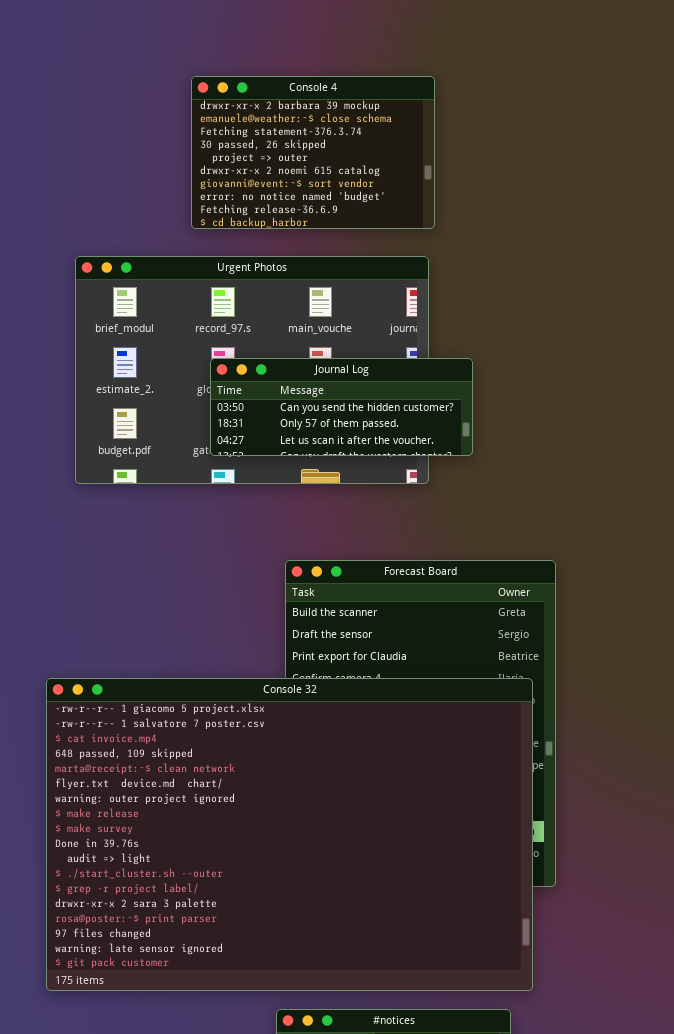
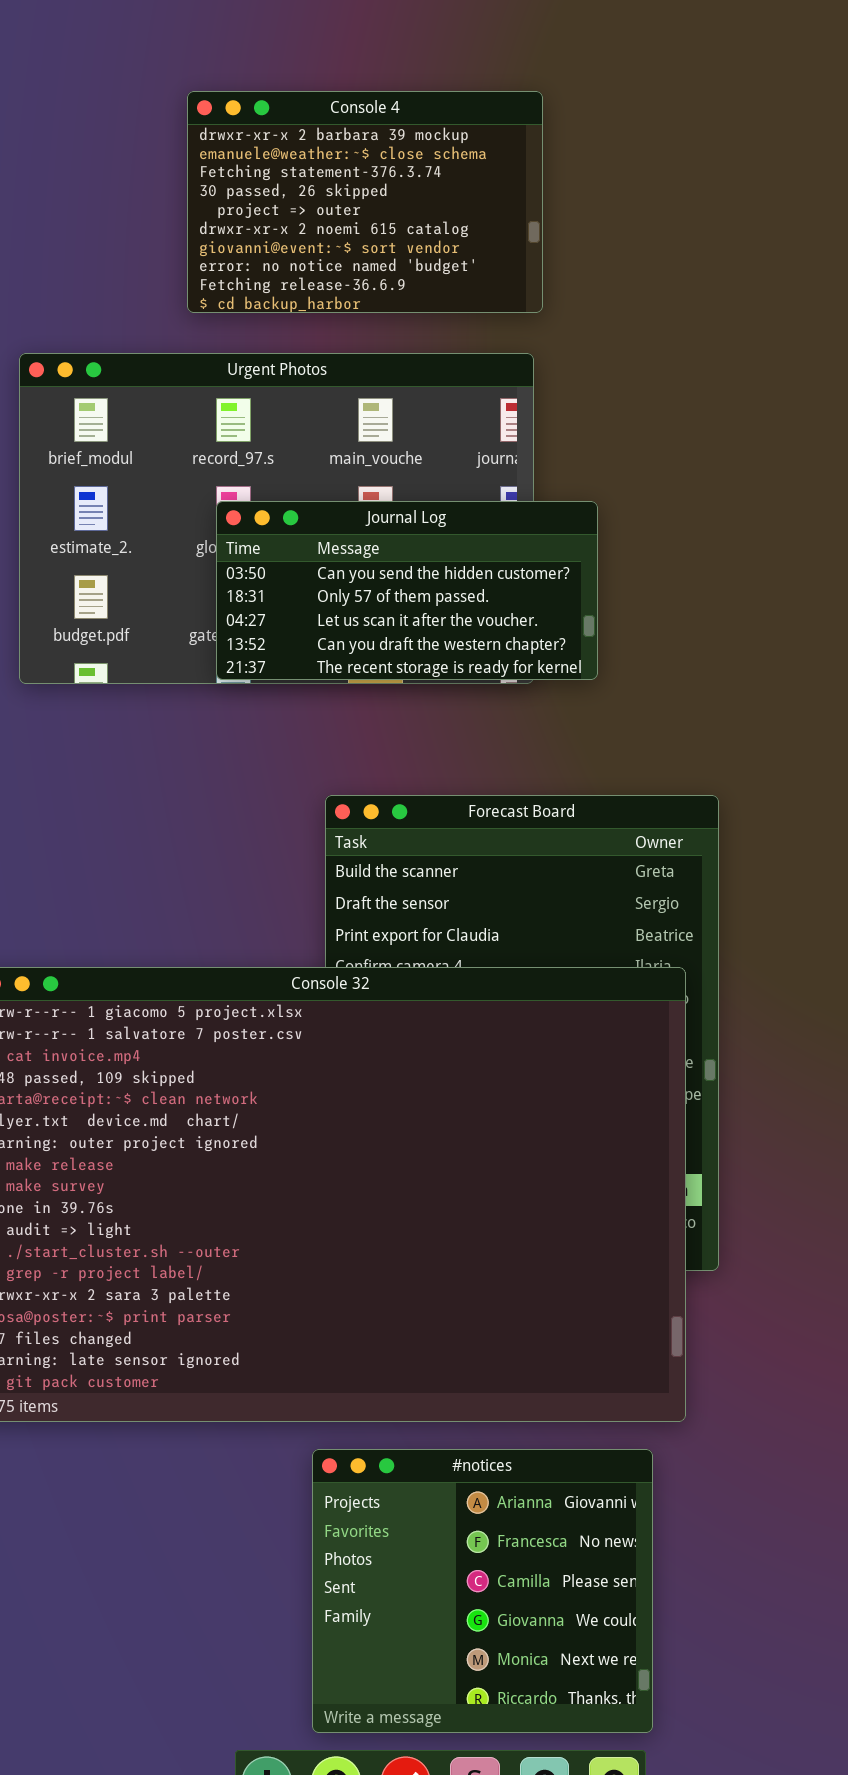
Journal Log: [210,358,473,456] -> [216,501,598,680], resized

